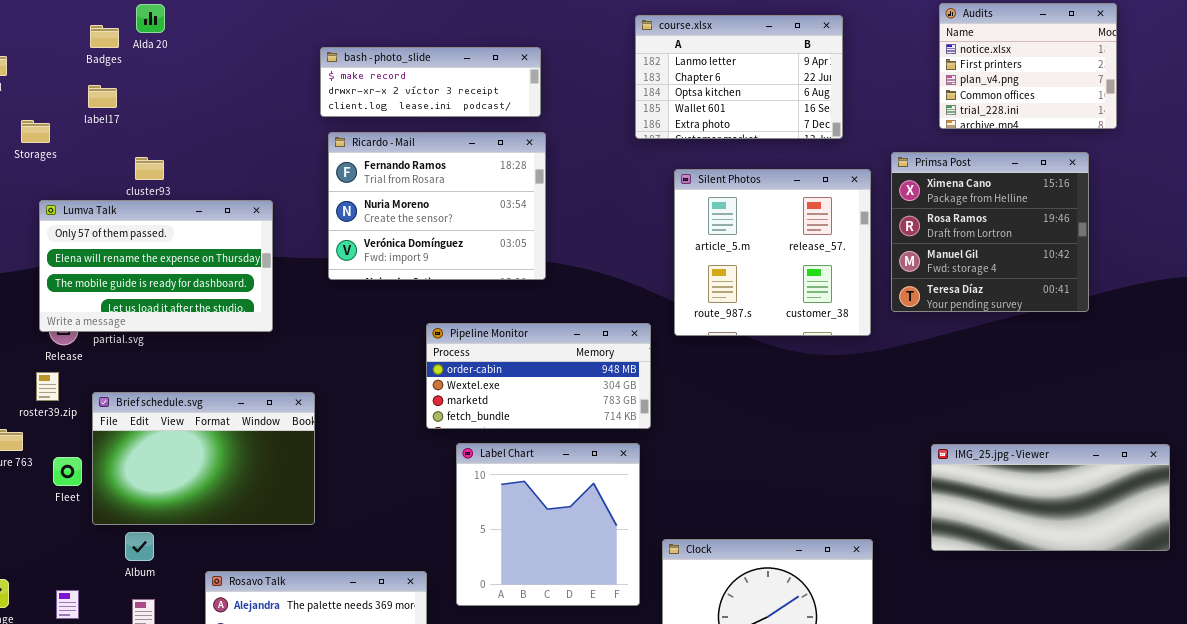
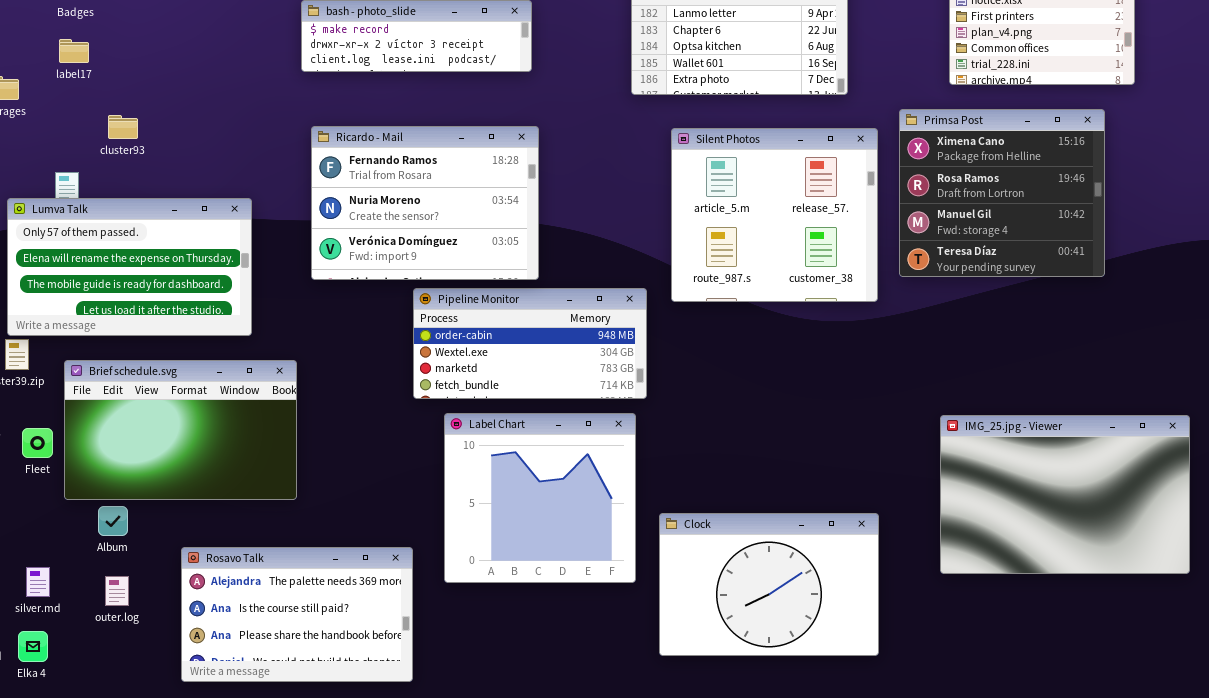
Ricardo - Mail: [328,132,546,280] -> [311,126,539,280], moved
Lumva Talk: [39,200,273,332] -> [7,198,252,336], moved
IMG_25.jpg - Viewer: [931,444,1170,551] -> [940,415,1190,574], resized

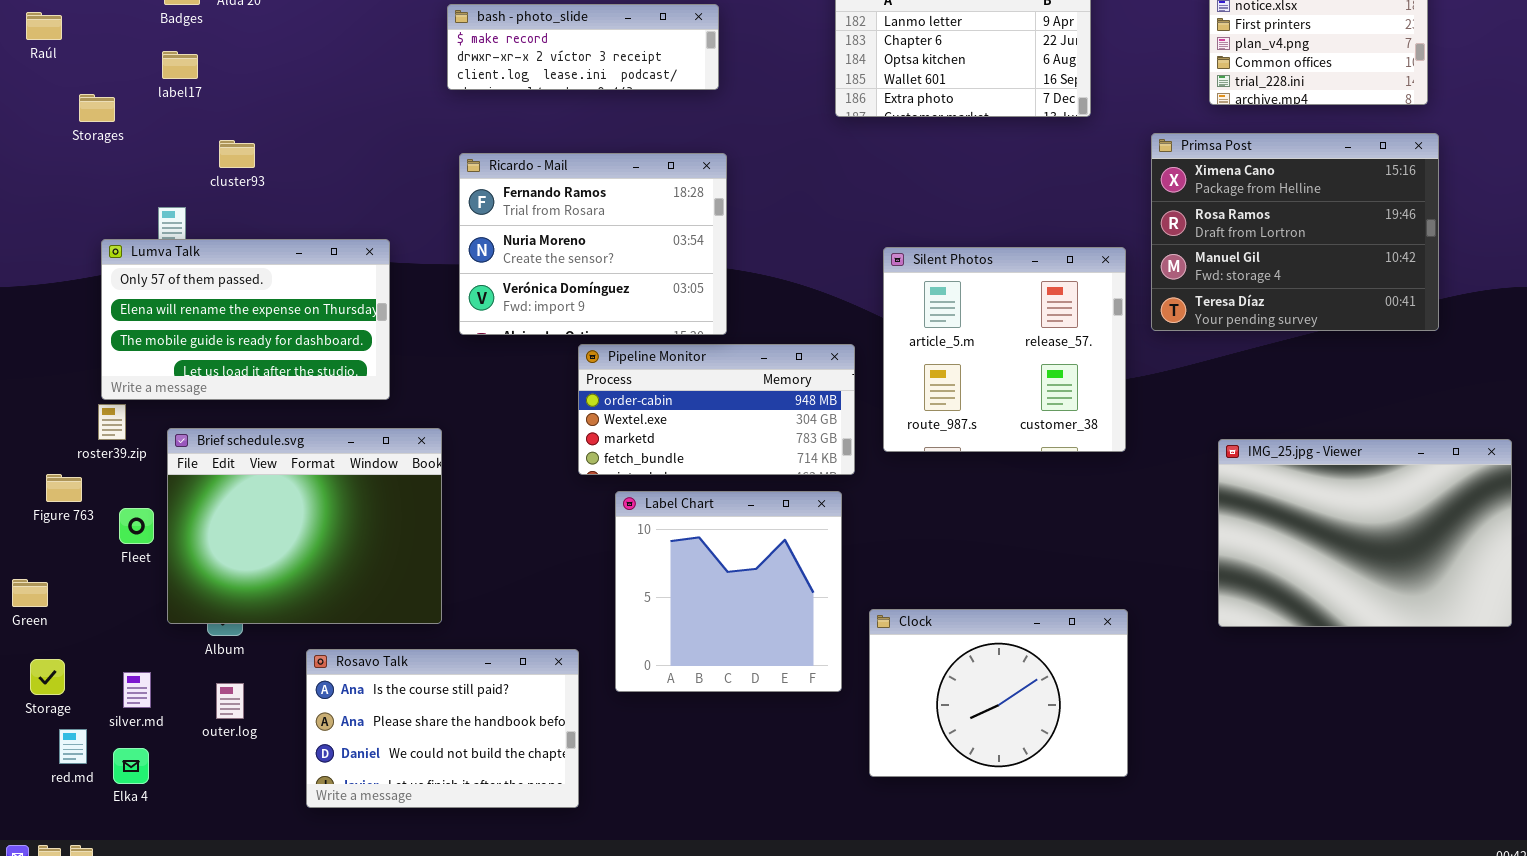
Primsa Post: [899,109,1105,277] -> [1151,133,1439,331], resized
Silent Photos: [671,128,878,302] -> [883,247,1126,452], moved
Brief schedule.svg: [64,360,297,500] -> [167,428,442,624], resized
IMG_25.jpg - Viewer: [940,415,1190,574] -> [1218,439,1512,627], moved
Rosavo Talk: [181,547,413,682] -> [306,649,579,808], scrolled down 1 row

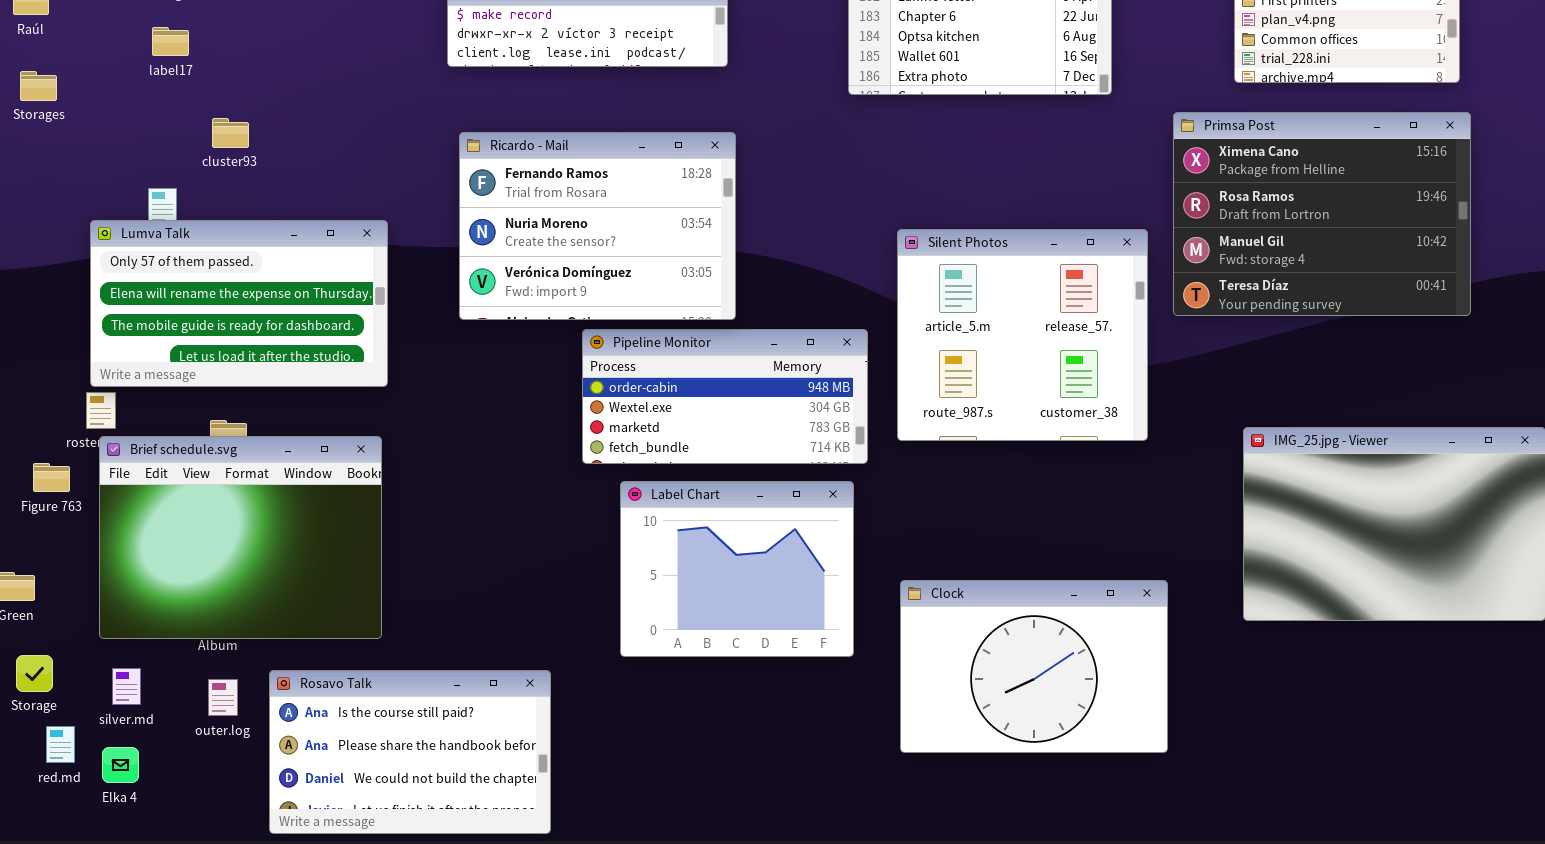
Storages: [79,94,115,122] -> [20,71,57,101], moved
Brief schedule.svg: [167,428,442,624] -> [99,436,382,639], moved
Label Chart: [615,491,842,692] -> [620,481,854,657], resized
Clock: [869,609,1128,777] -> [900,580,1168,753], moved
Rosavo Talk: [306,649,579,808] -> [269,670,551,834], moved

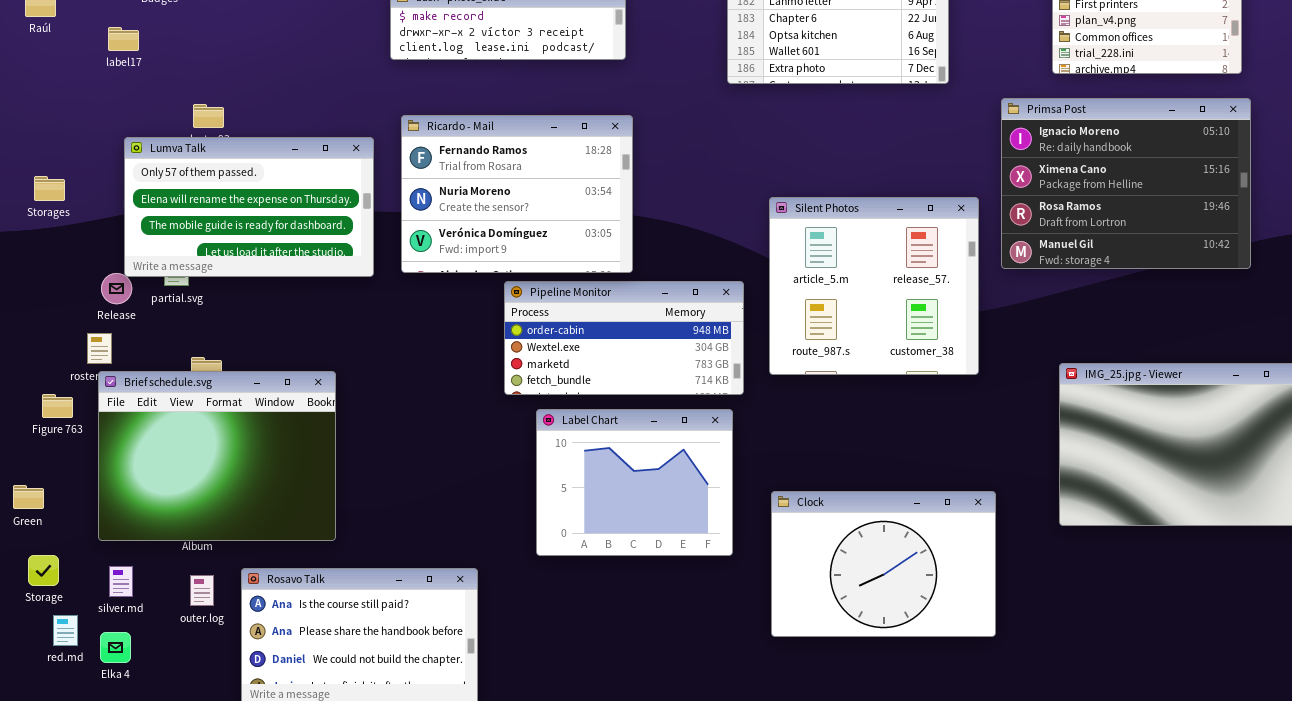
label17: [152,27,189,56] -> [108,27,139,51], moved
Storages: [20,71,57,101] -> [34,176,65,201], moved
Primsa Post: [1173,112,1471,316] -> [1001,98,1251,269], scrolled up 1 row
Lumva Talk: [90,220,388,387] -> [124,137,374,277], moved

